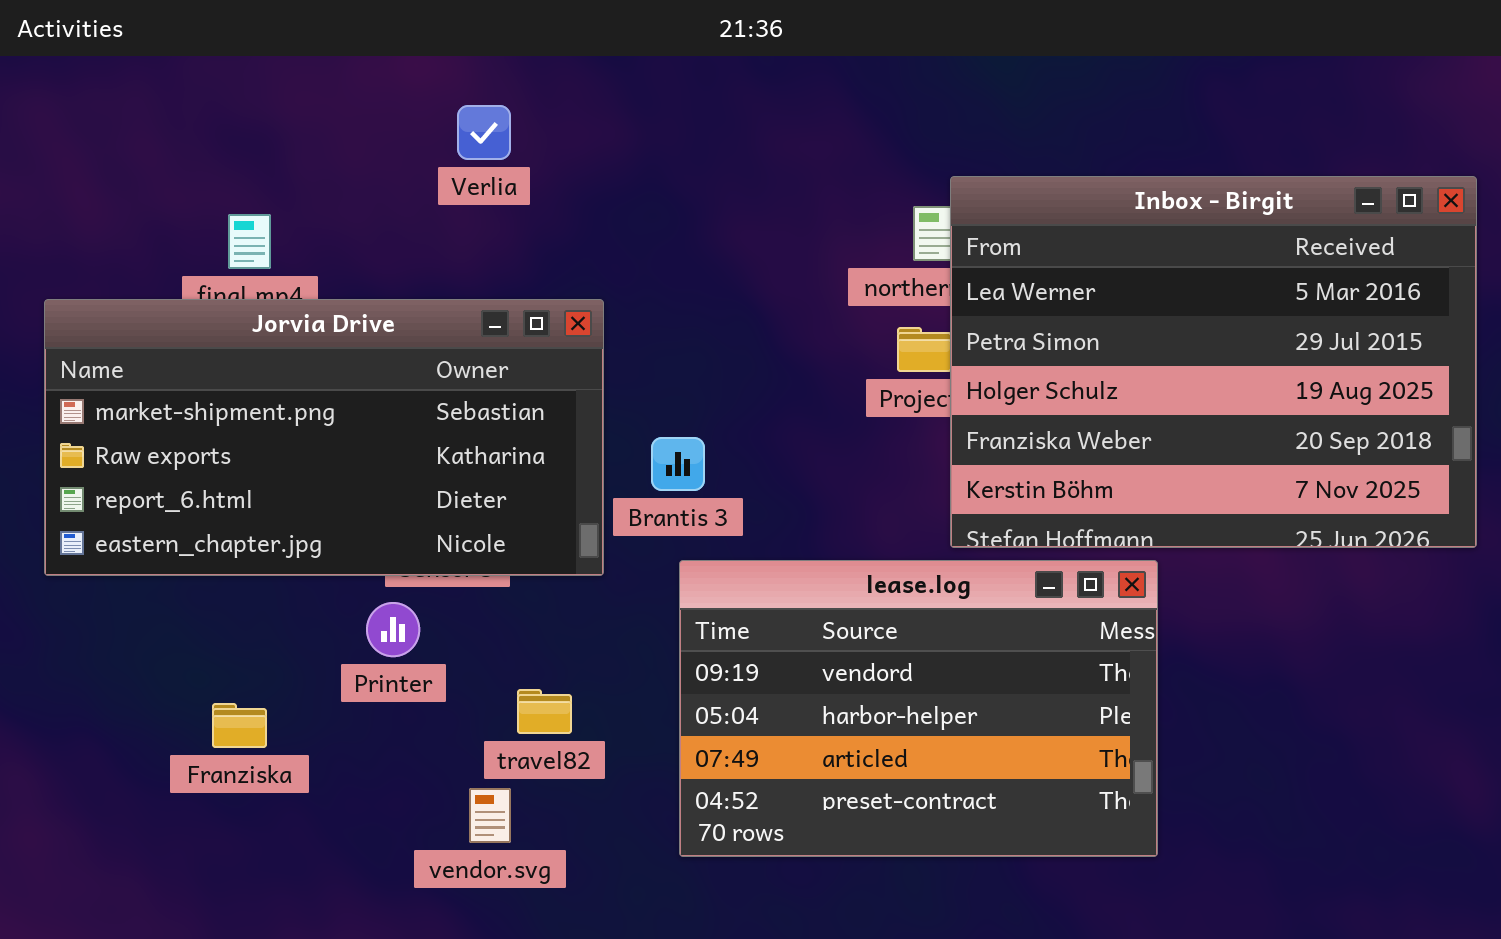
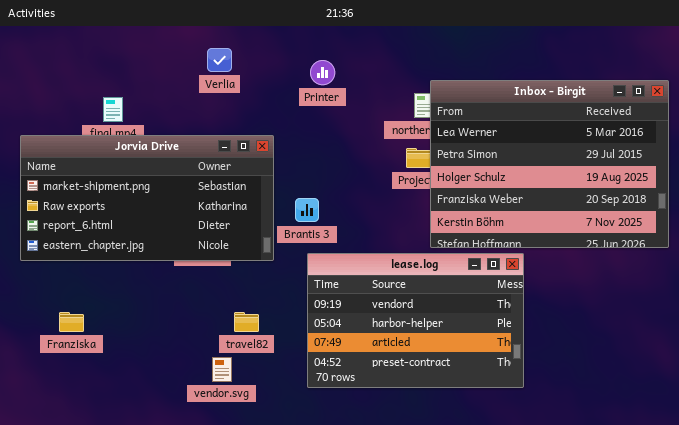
Printer: [366,602,420,657] -> [310,60,335,85], moved
Franziska: [212,703,267,748] -> [59,312,84,332], moved

